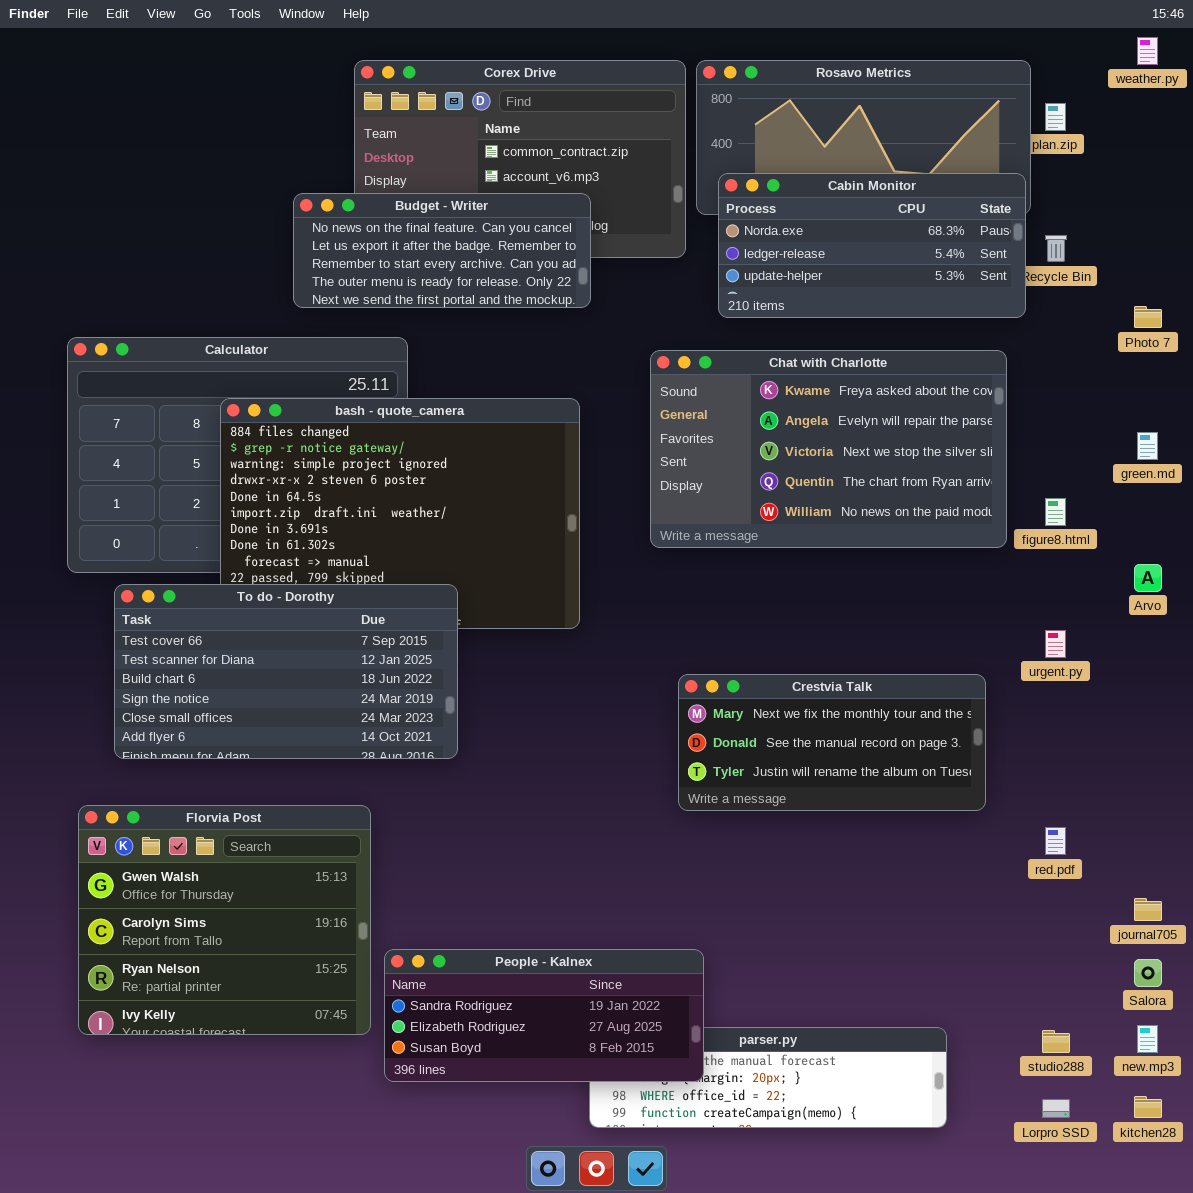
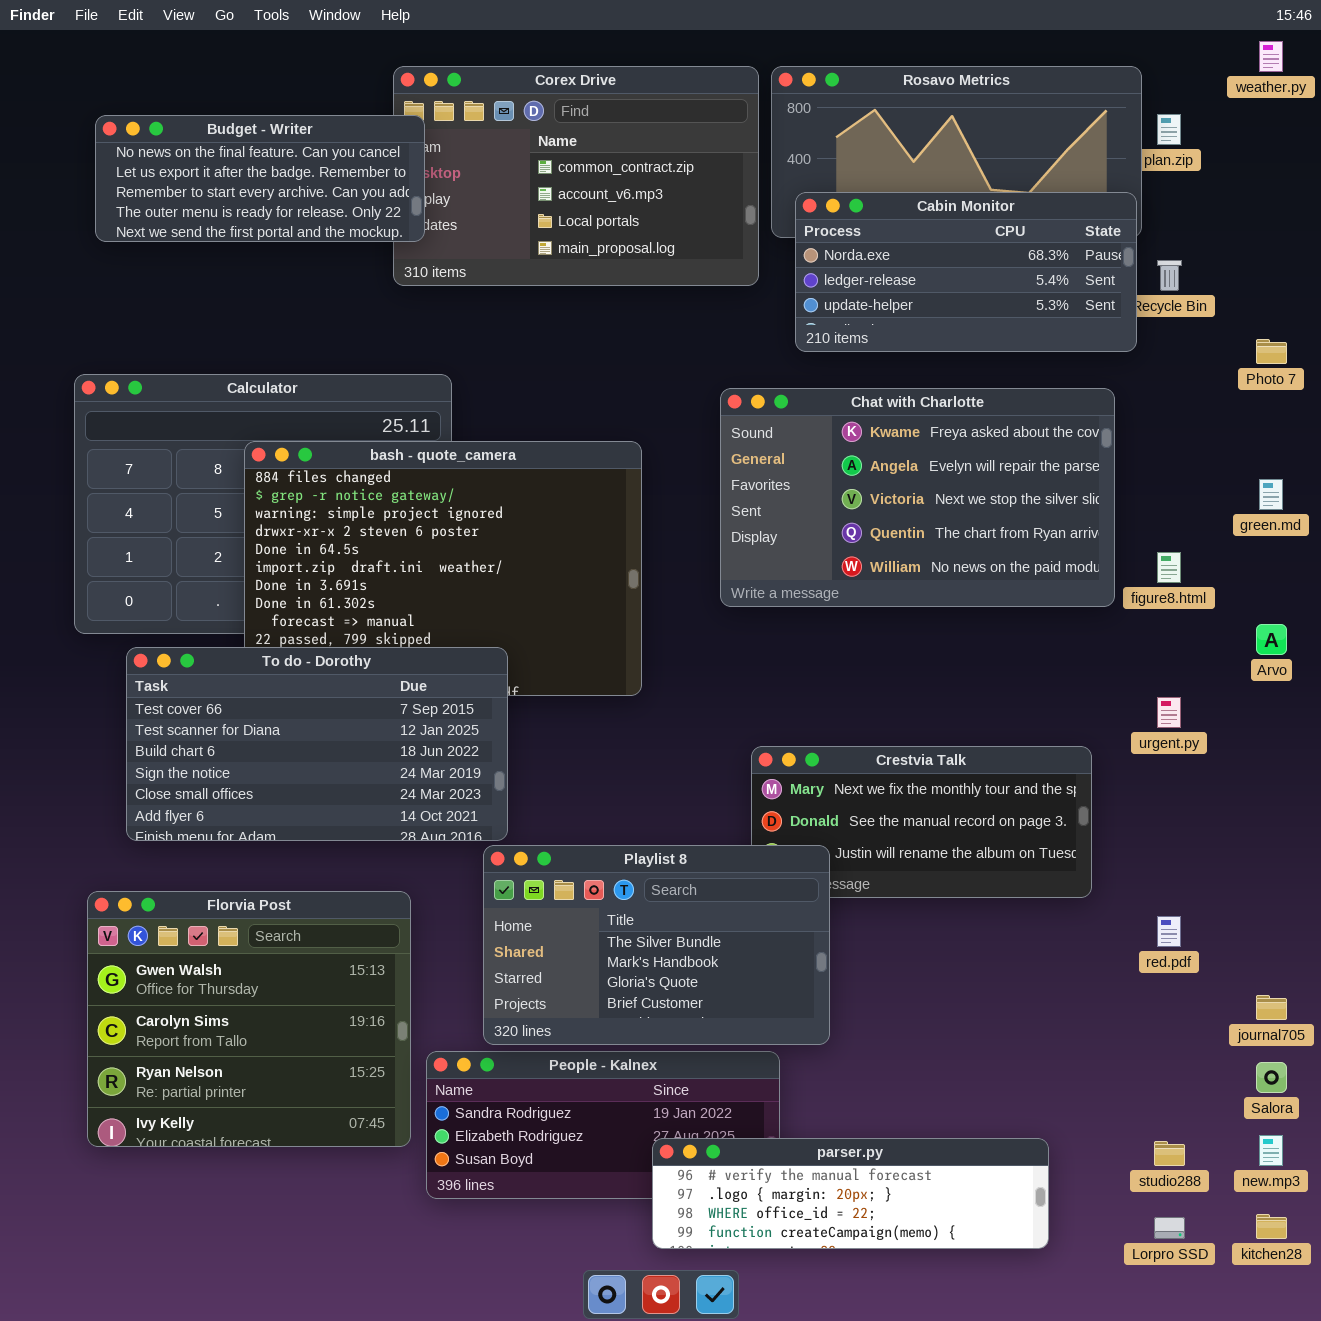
Budget - Writer: [293,193,591,308] -> [95,115,425,242], moved
Playlist 8: none -> [483,845,830,1045], opened
parser.py: [589,1027,947,1128] -> [652,1138,1049,1249], raised

